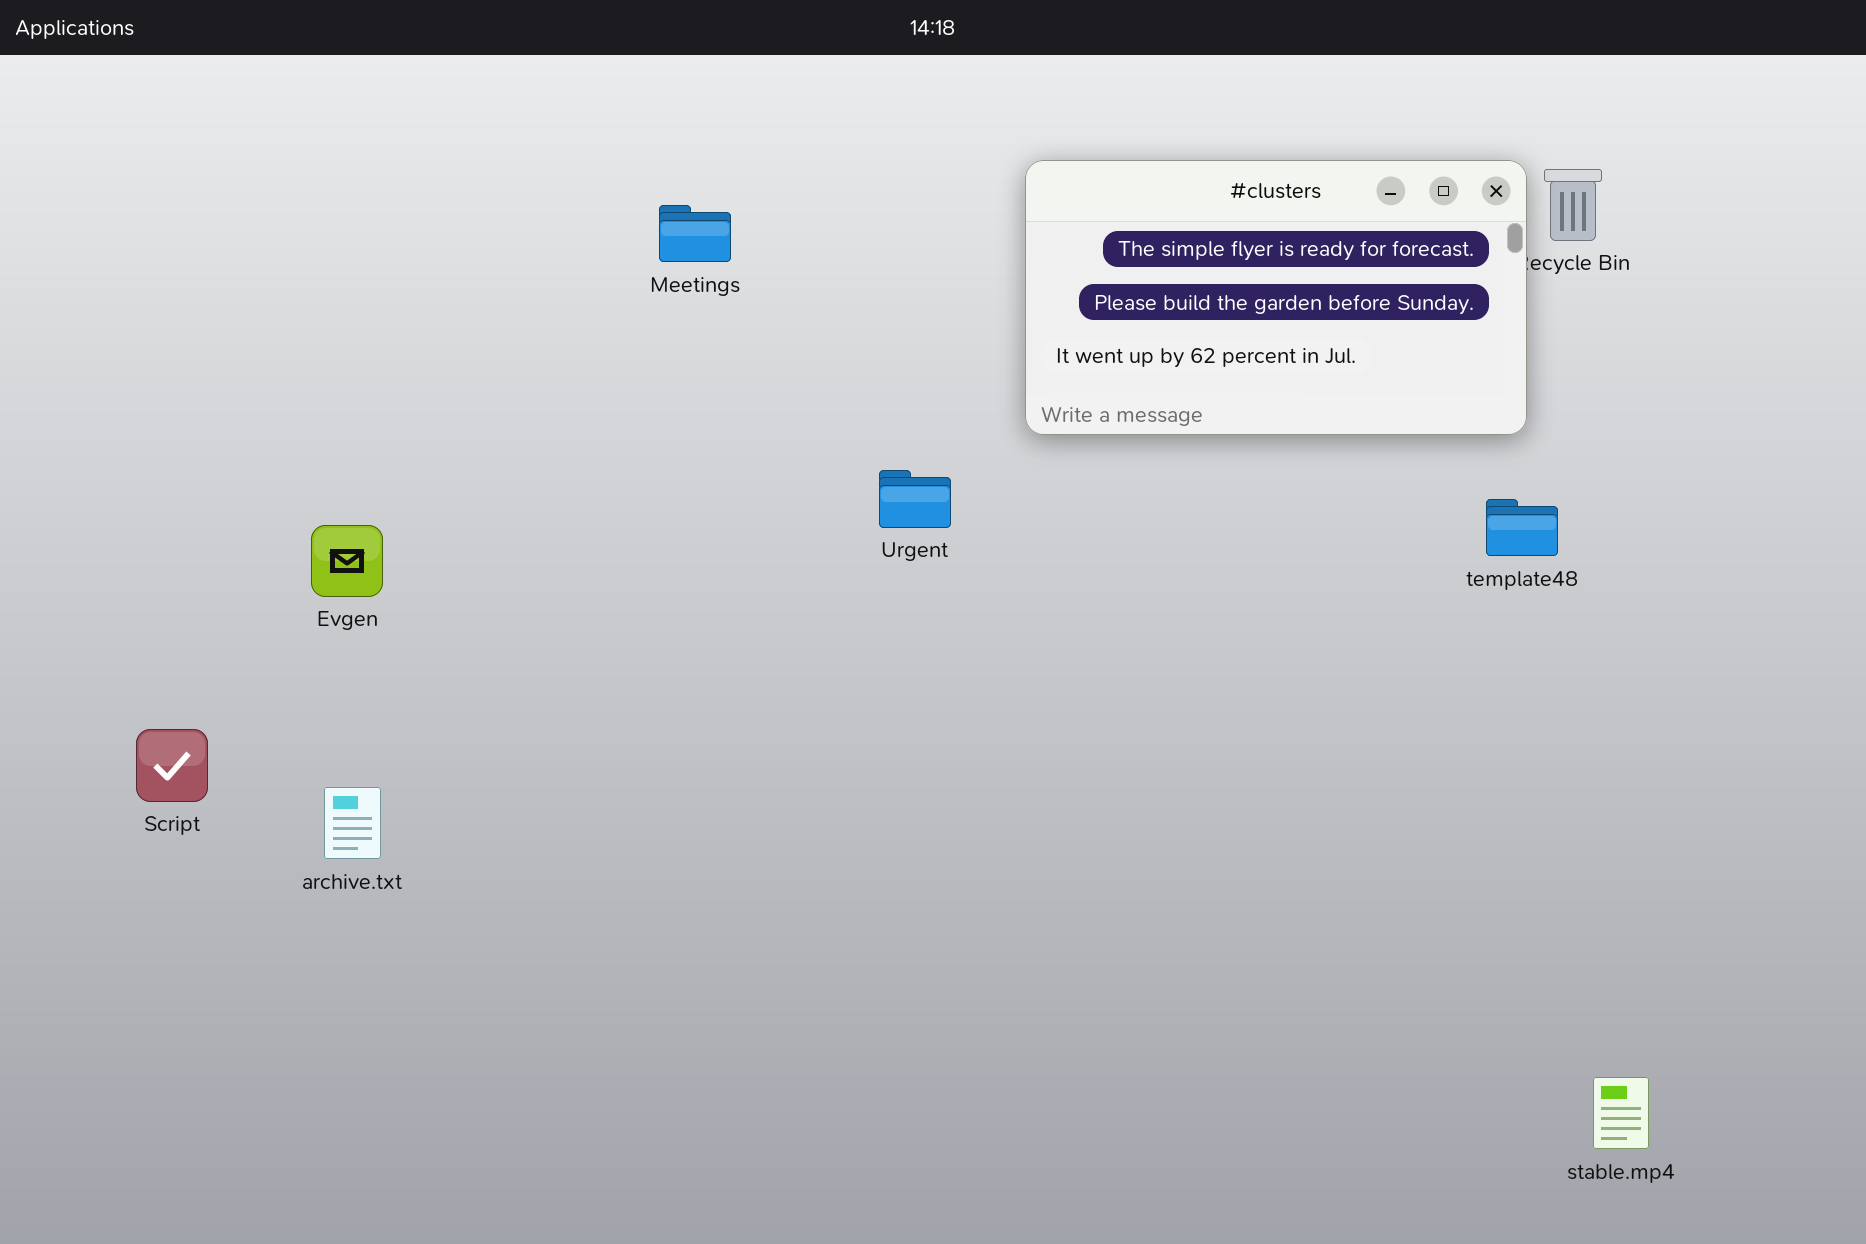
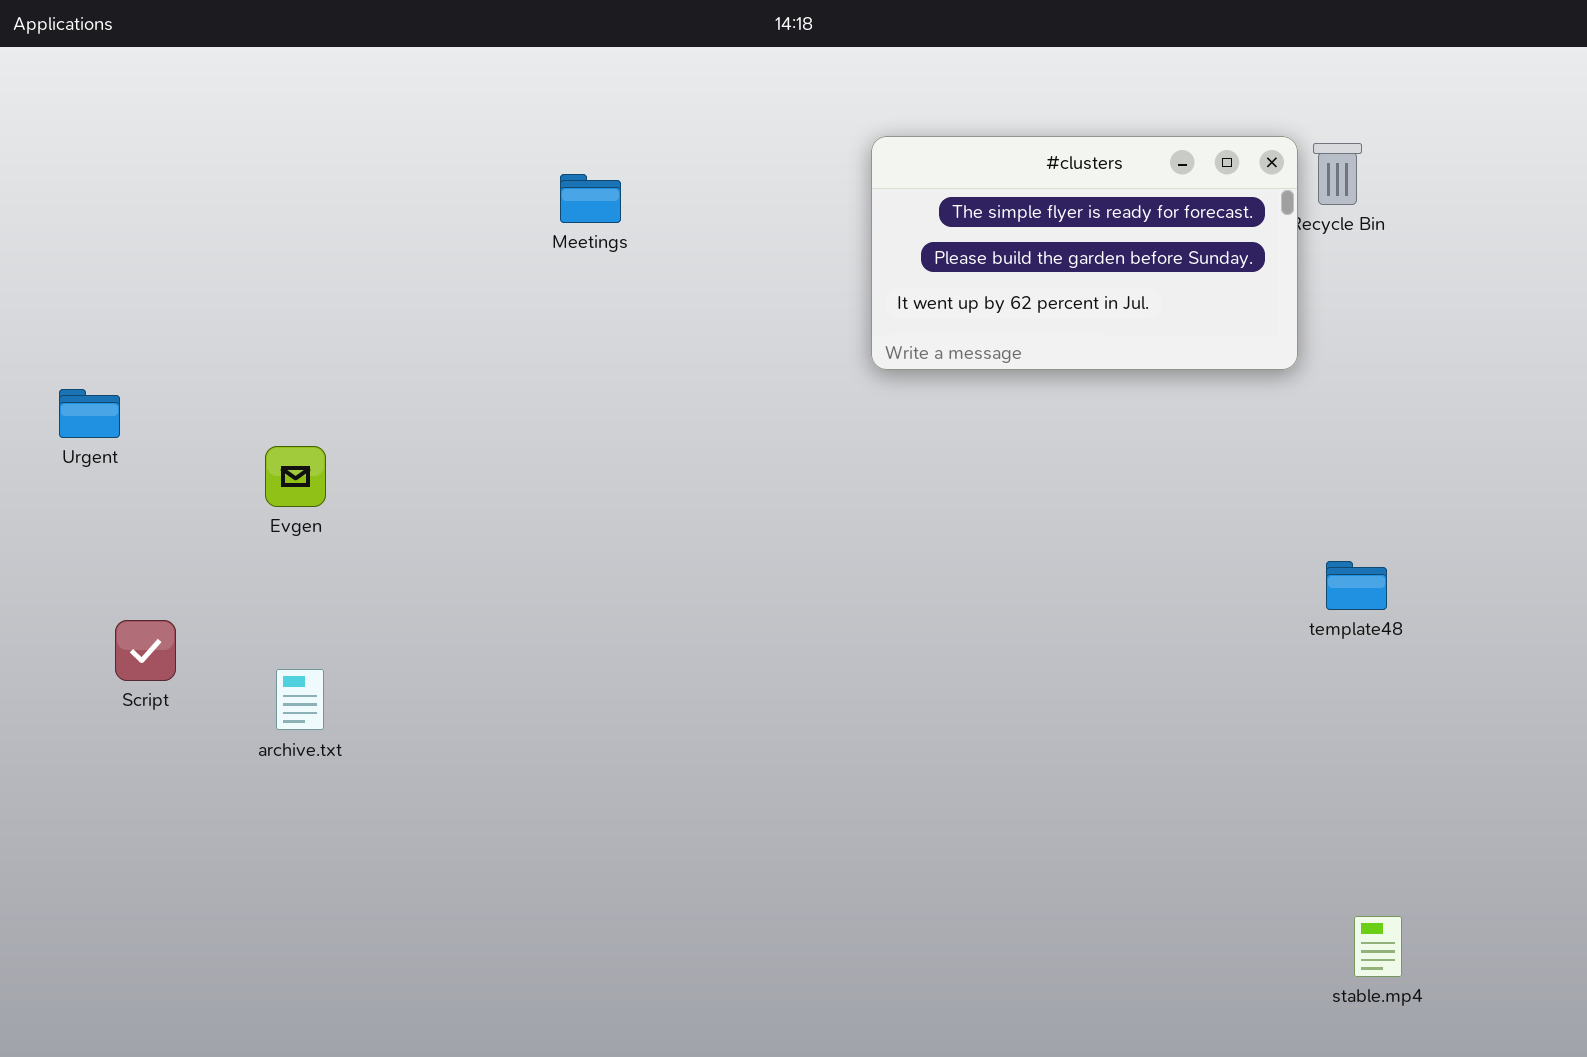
Urgent: [879,470,951,528] -> [59,389,120,438], moved
template48: [1486,499,1558,556] -> [1326,561,1387,610], moved

